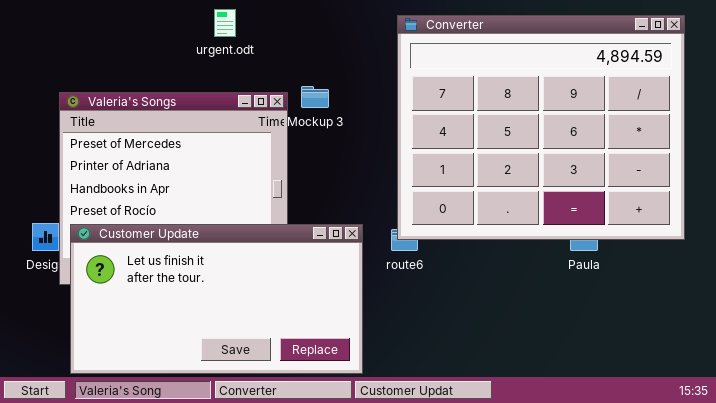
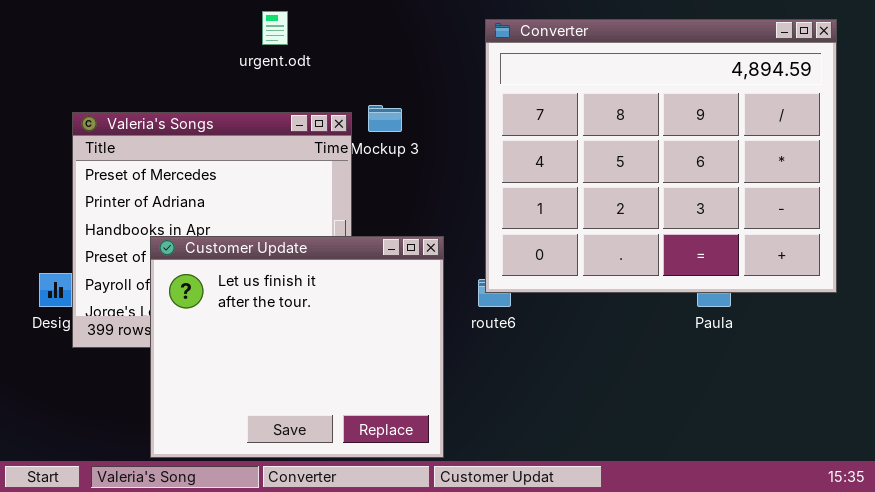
Customer Update: [70,224,363,374] -> [150,236,444,458], resized

